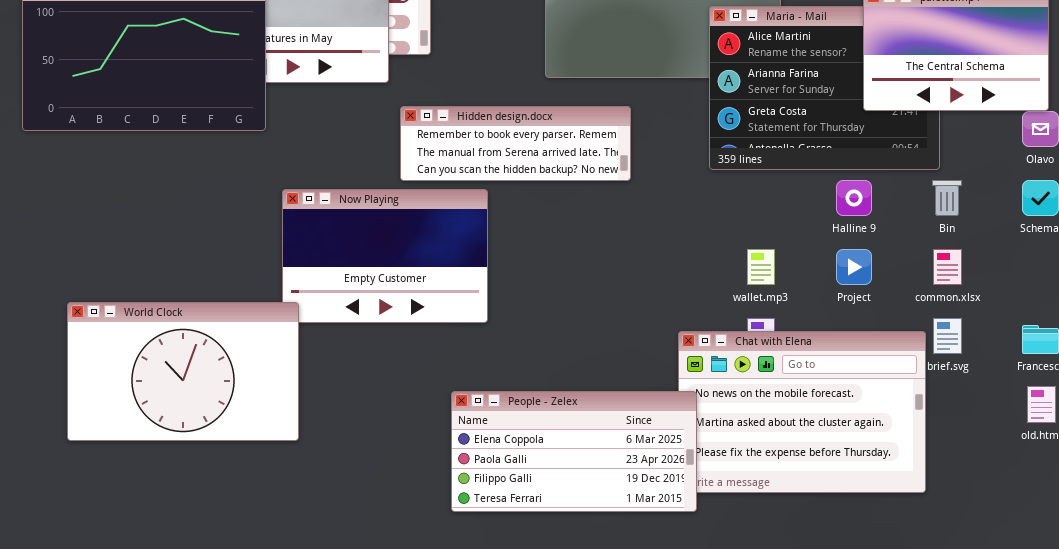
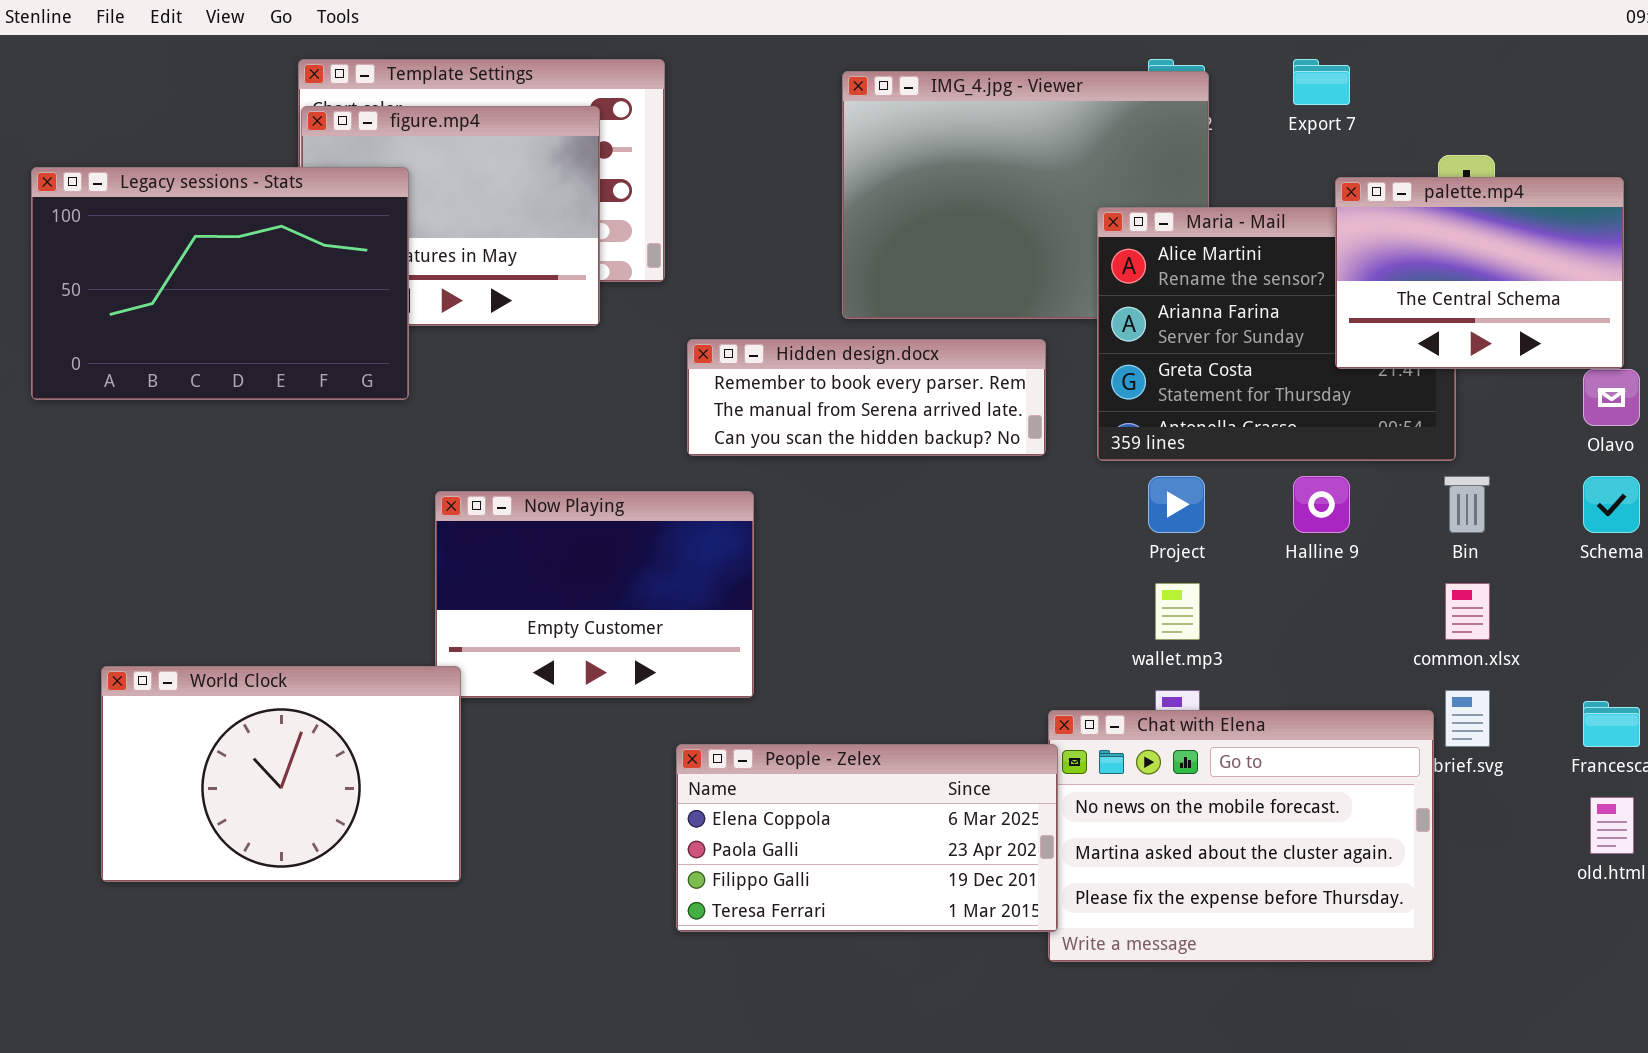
Hidden design.docx: [400,106,631,181] -> [687,339,1046,456], moved
Project: [836,249,872,285] -> [1148,476,1205,533], moved
People - Zelex: [451,391,697,512] -> [676,744,1058,932], moved

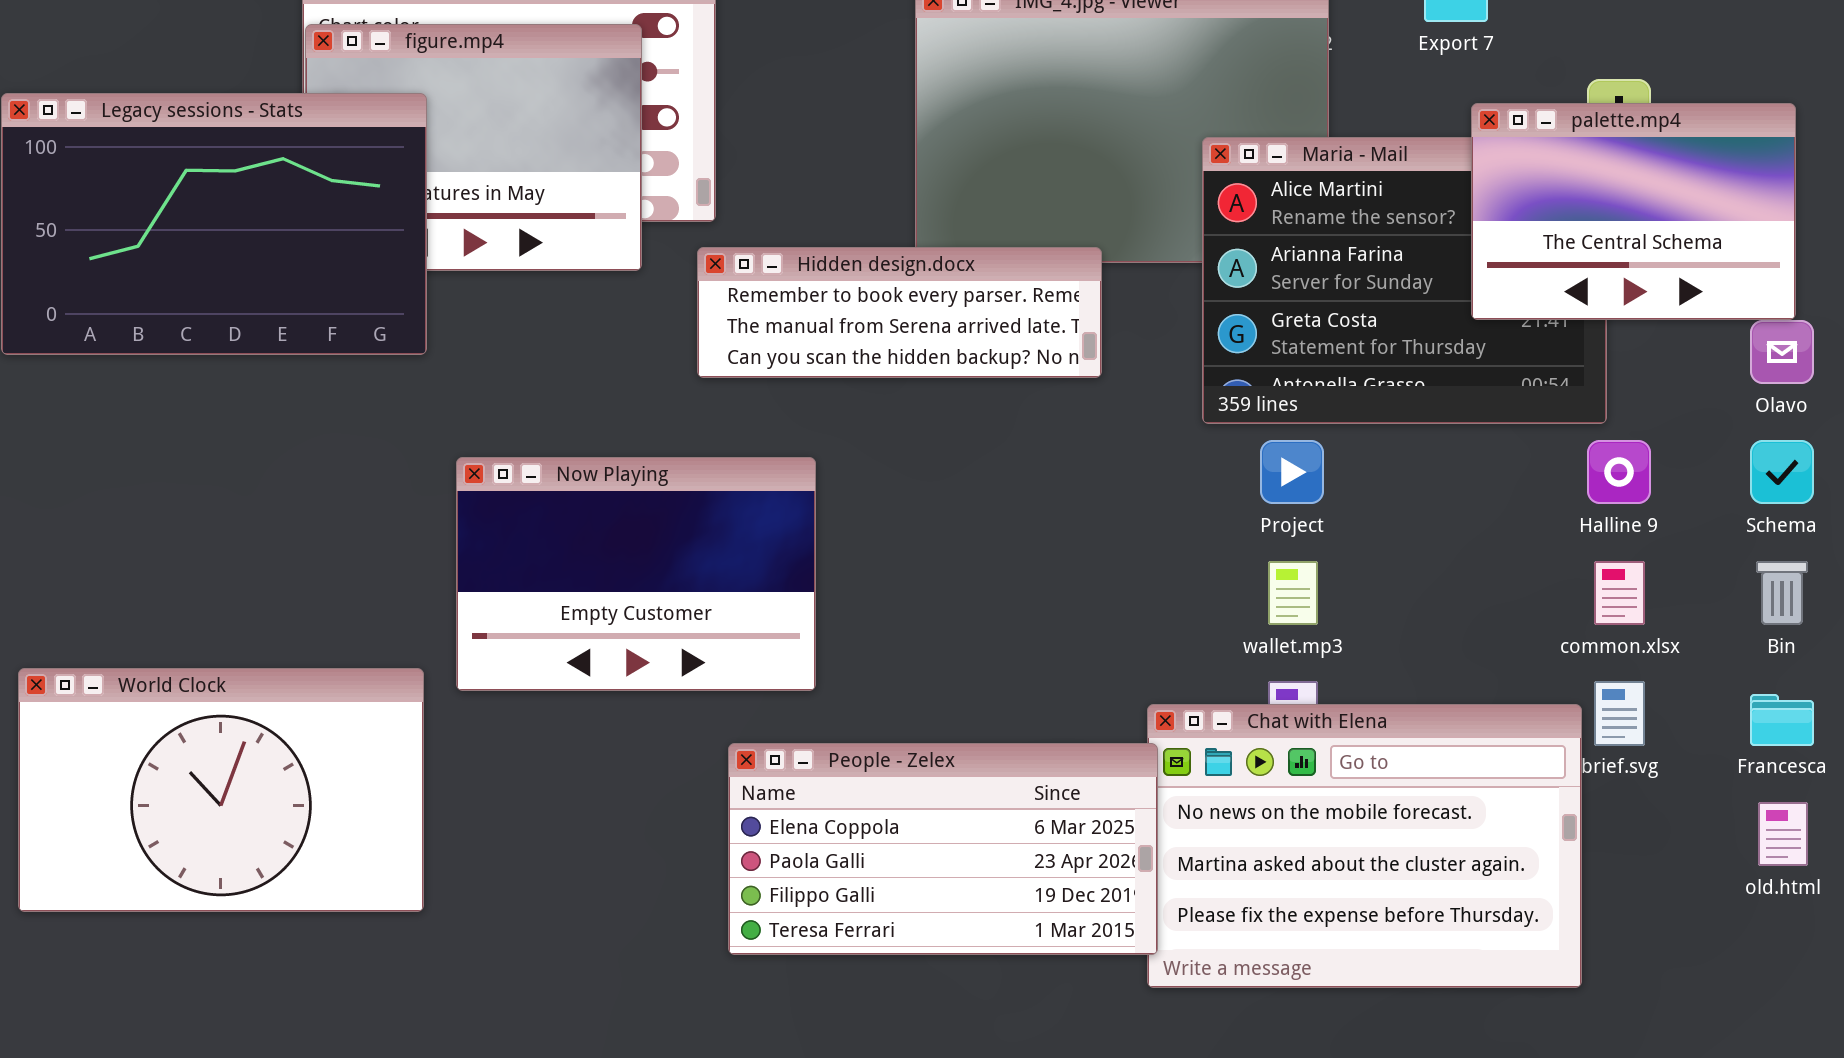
Hidden design.docx: [687,339,1046,456] -> [697,247,1102,378], moved
Halline 9: [1293,476,1350,533] -> [1587,440,1651,504], moved
Bin: [1444,476,1490,533] -> [1756,561,1808,625], moved
World Clock: [101,666,461,882] -> [18,668,424,912], moved

